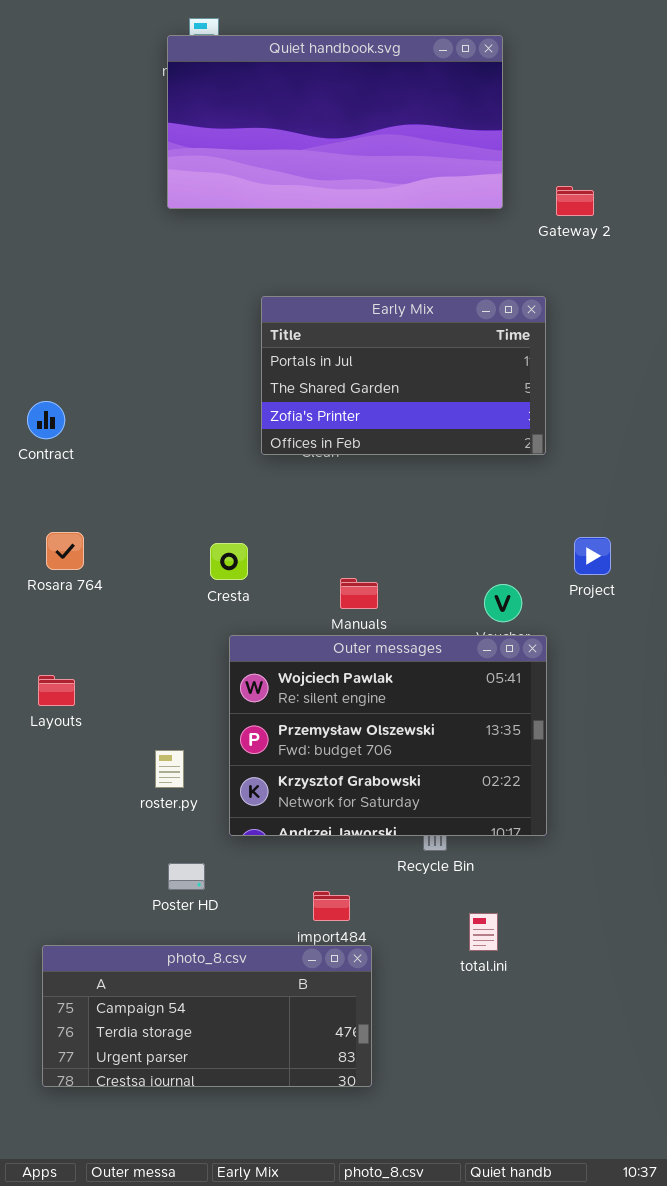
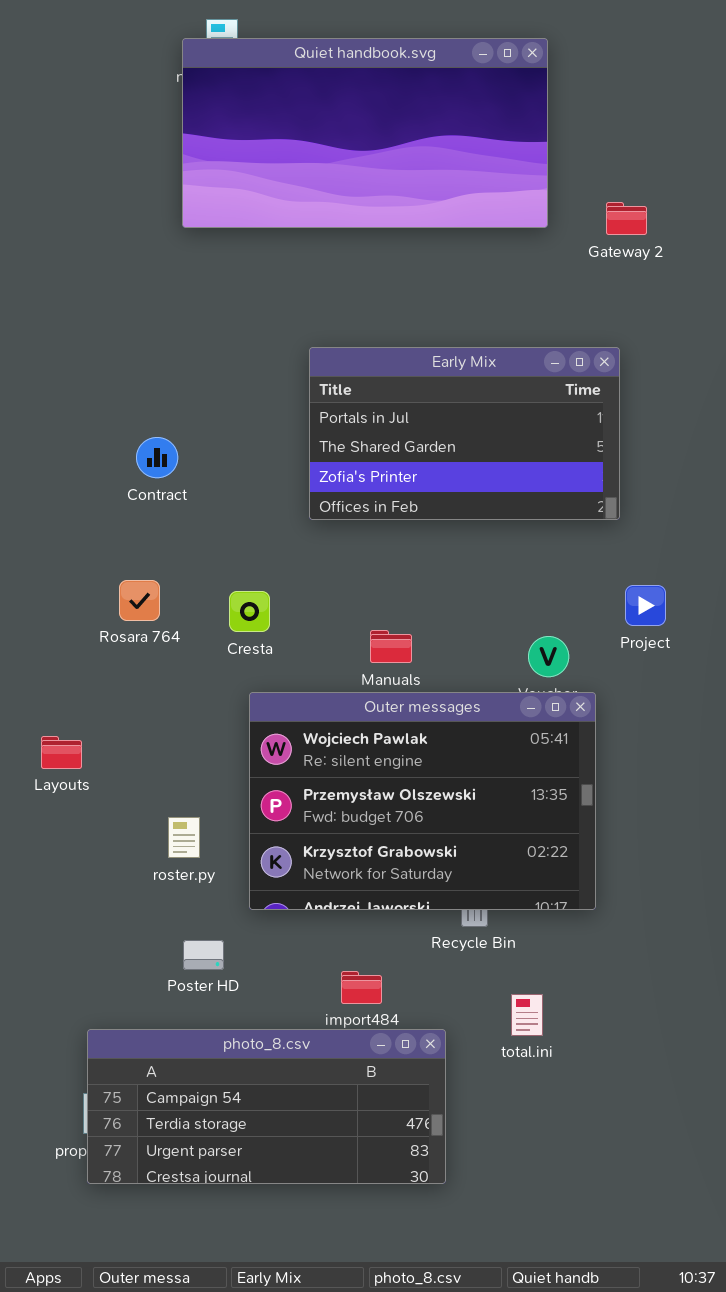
Early Mix: [261,296,546,455] -> [309,347,620,520], moved
Contract: [27,401,65,439] -> [136,437,178,478], moved
Rosara 764: [46,532,84,570] -> [119,580,160,621], moved
photo_8.csv: [42,945,372,1087] -> [87,1029,446,1184], moved

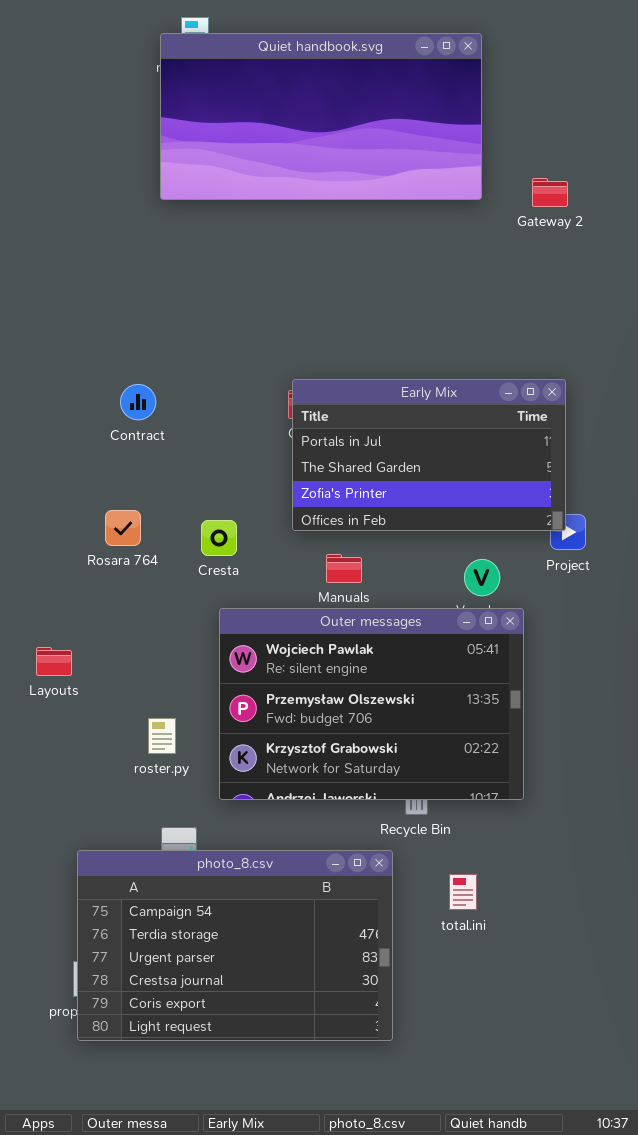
Early Mix: [309,347,620,520] -> [292,379,566,531], moved
photo_8.csv: [87,1029,446,1184] -> [77,850,393,1041], resized

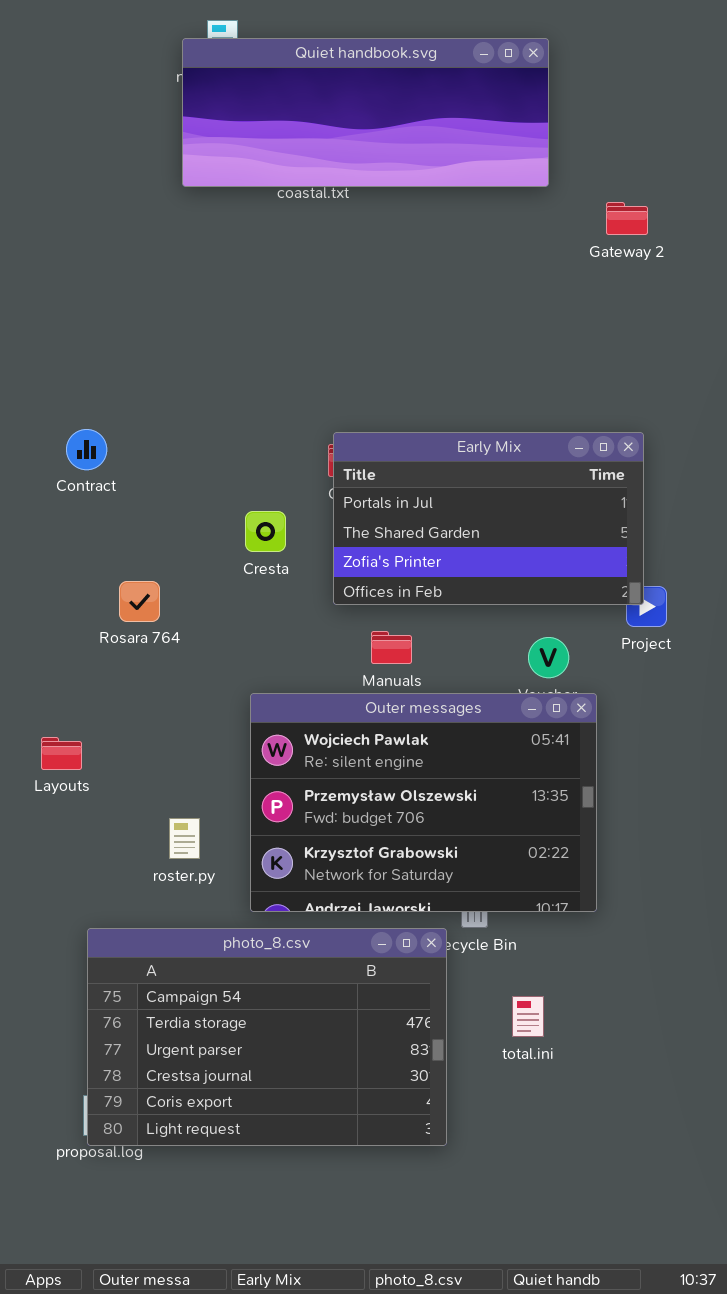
Quiet handbook.svg: [160,33,482,200] -> [182,38,549,187], resized
Contract: [120,384,156,420] -> [66,429,107,470], moved
Cresta: [201,520,237,556] -> [245,511,286,552], moved
photo_8.csv: [77,850,393,1041] -> [87,928,447,1146], moved

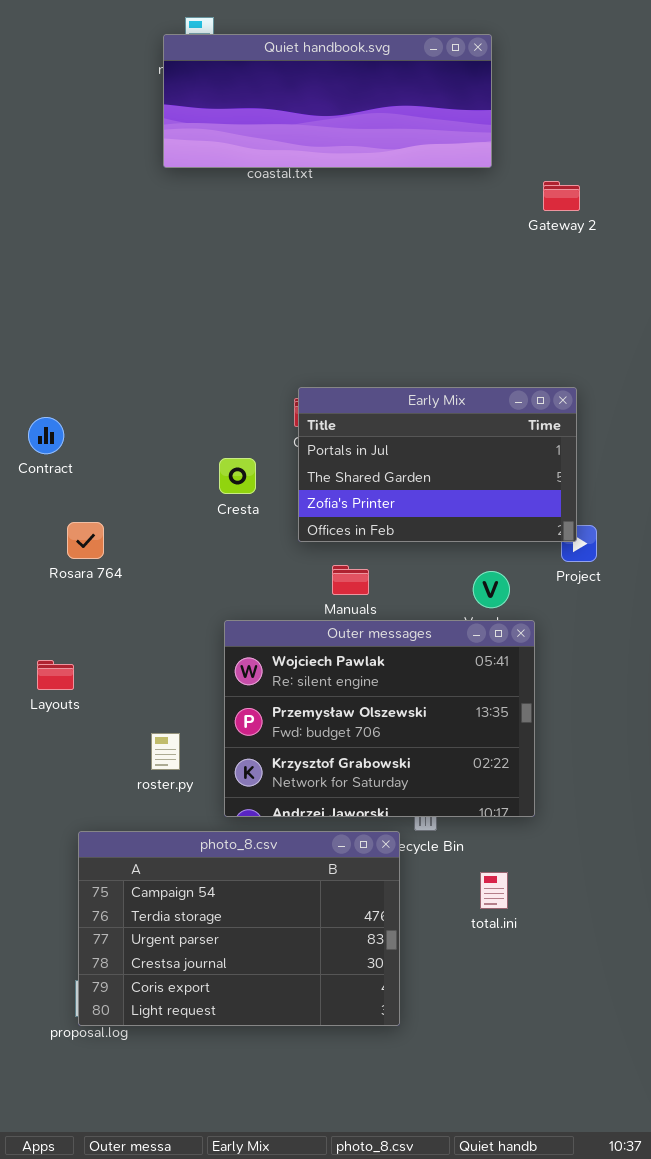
Contract: [66,429,107,470] -> [28,417,64,454], moved
Rosara 764: [119,581,160,622] -> [67,522,104,559], moved
total.ini: [512,996,544,1037] -> [480,872,508,909], moved

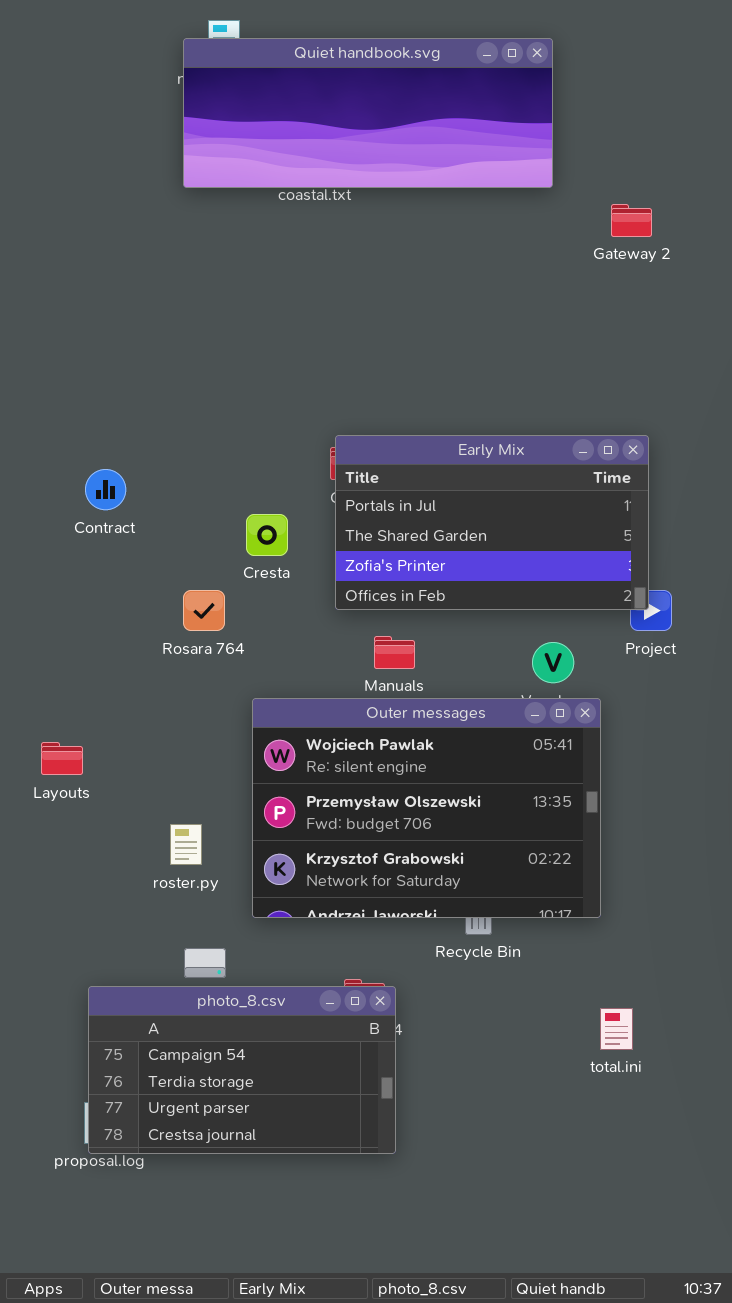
Contract: [28,417,64,454] -> [85,469,126,510], moved
Rosara 764: [67,522,104,559] -> [183,590,225,631], moved
photo_8.csv: [78,831,400,1026] -> [88,986,396,1154], resized
total.ini: [480,872,508,909] -> [600,1008,633,1050], moved

